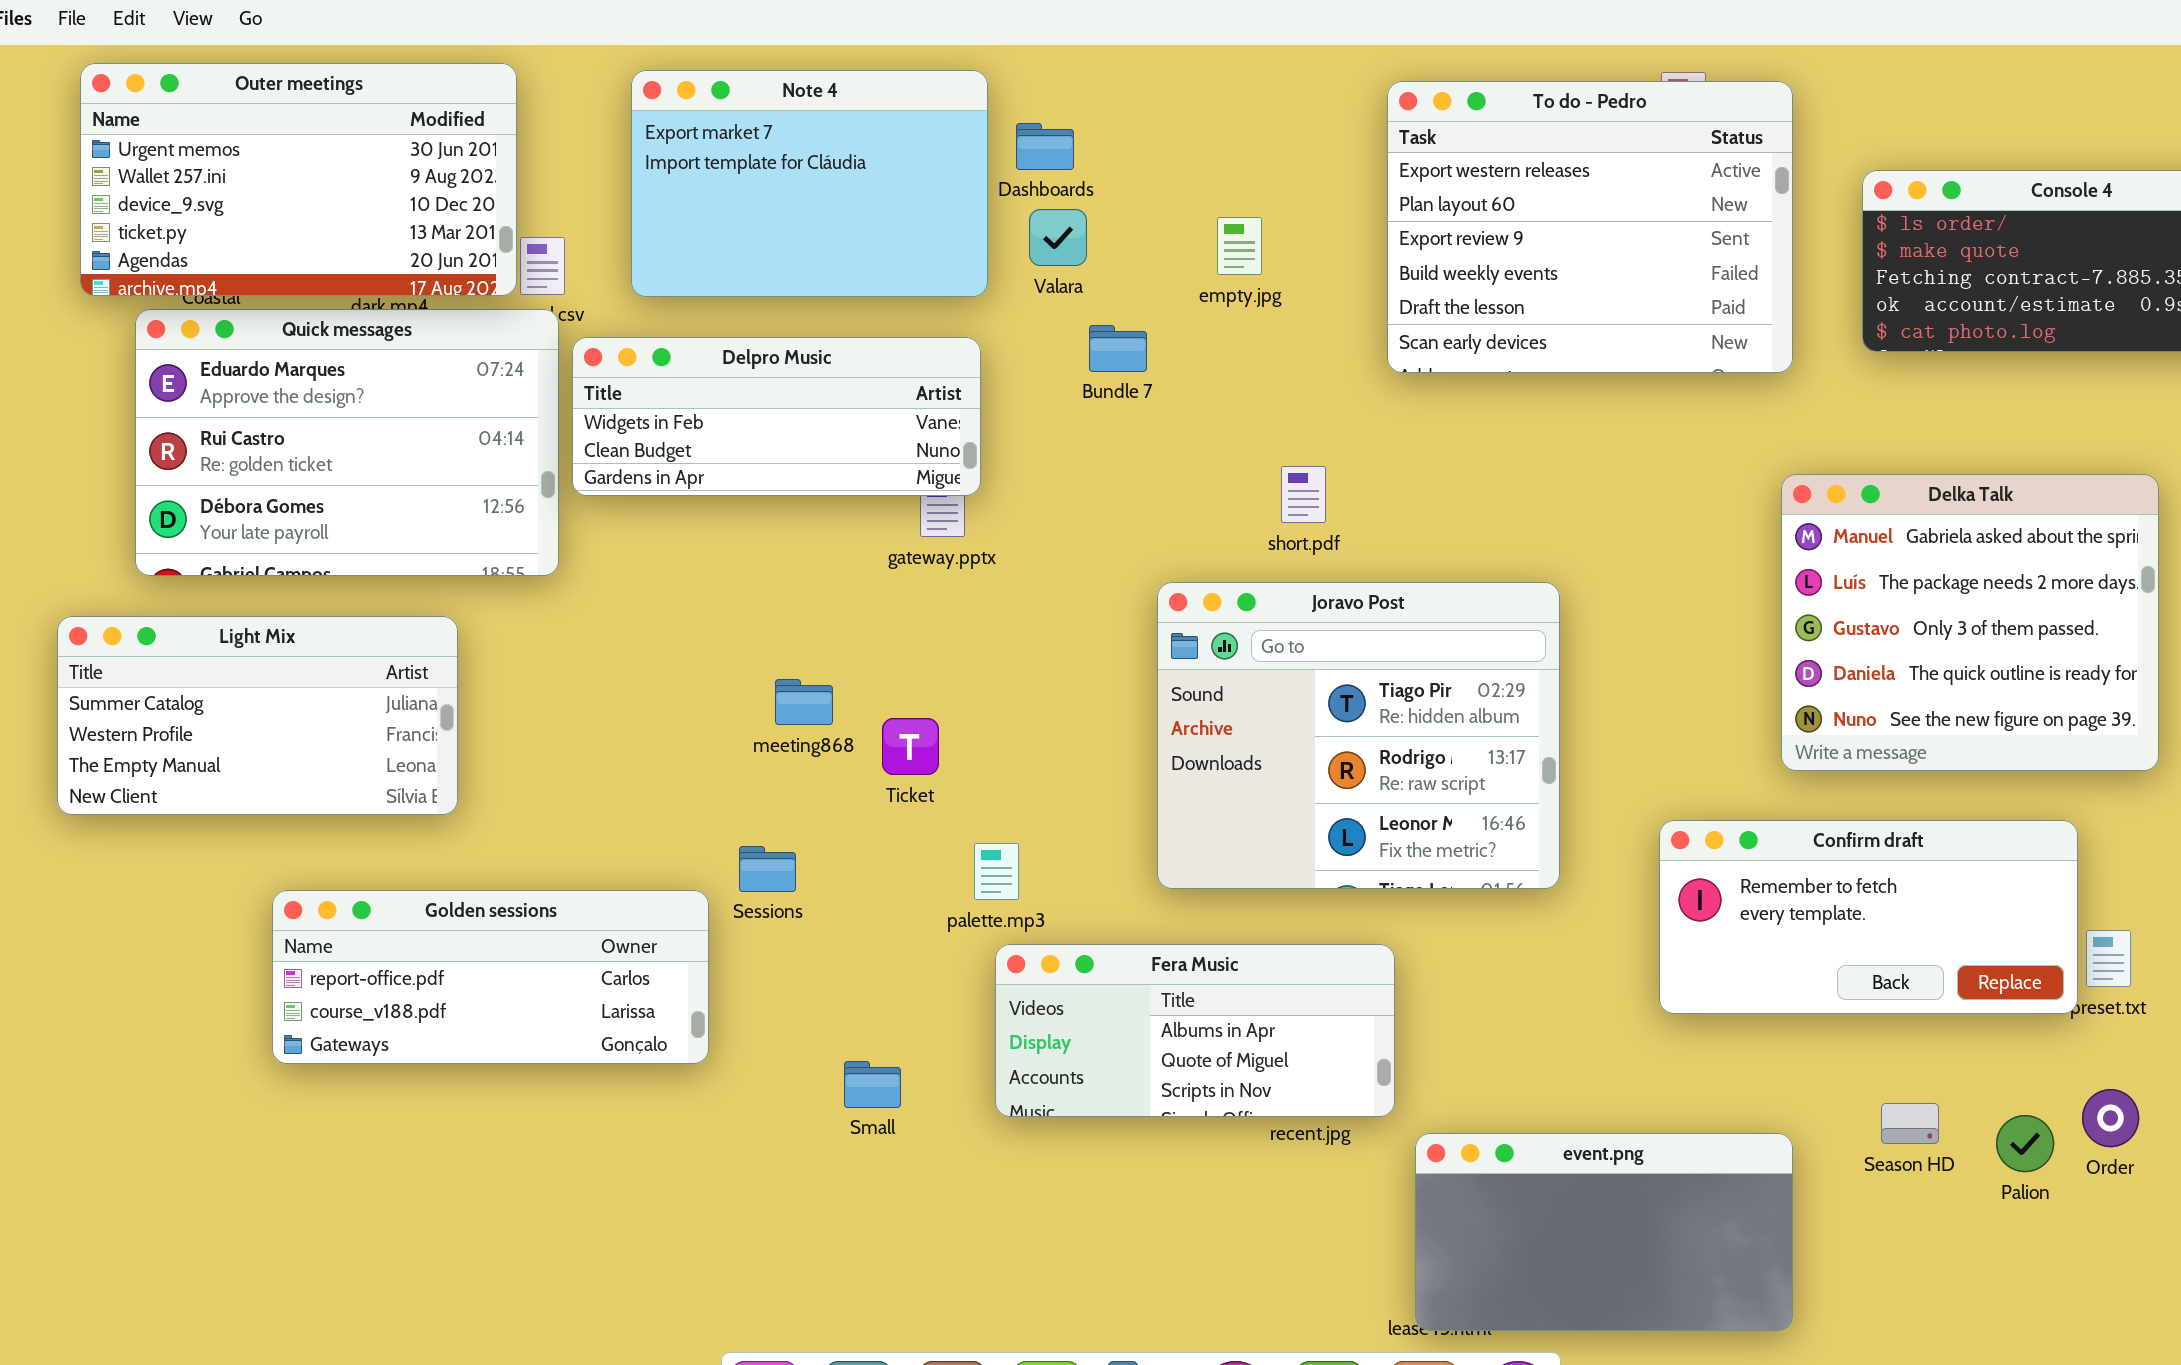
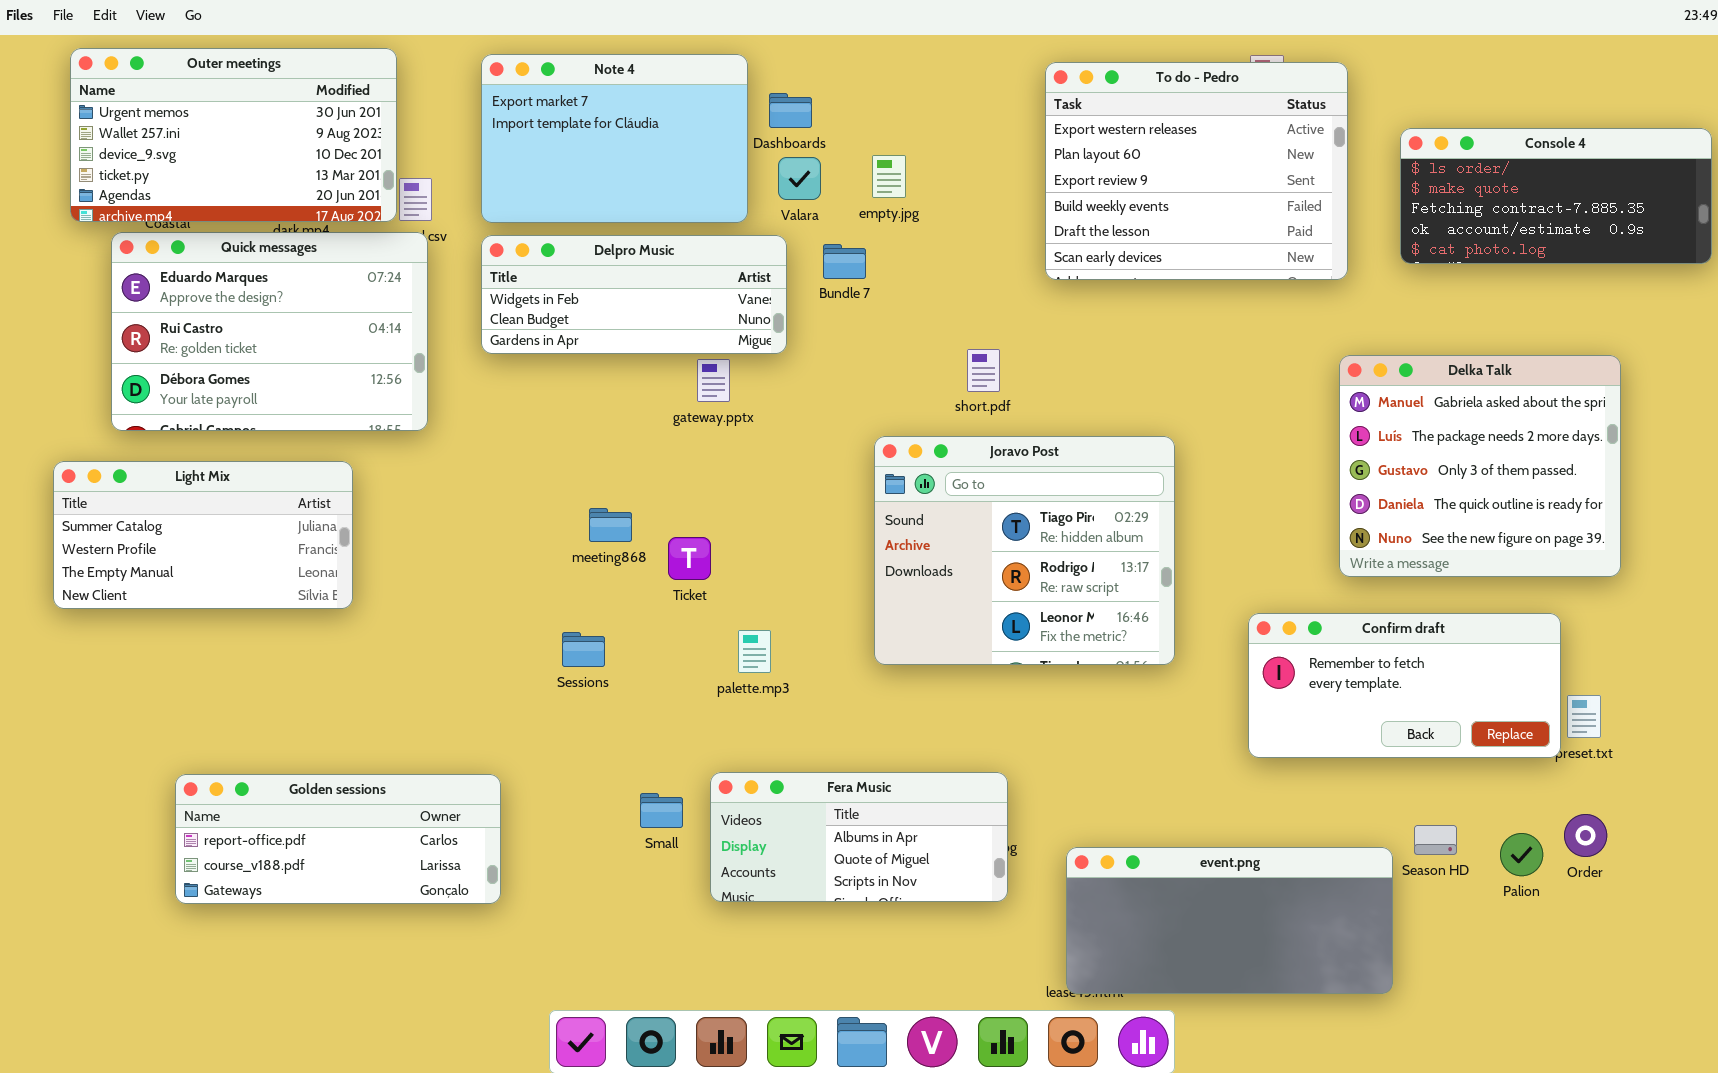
empty.jpg: [1217,217,1262,275] -> [872,155,906,198], moved
Delpro Music: [572,337,981,496] -> [481,235,787,354], moved
Golden sessions: [272,890,709,1064] -> [175,774,501,904], moved
Fera Music: [995,944,1395,1117] -> [710,772,1008,902], moved
event.png: [1415,1133,1793,1331] -> [1066,847,1393,994], resized

